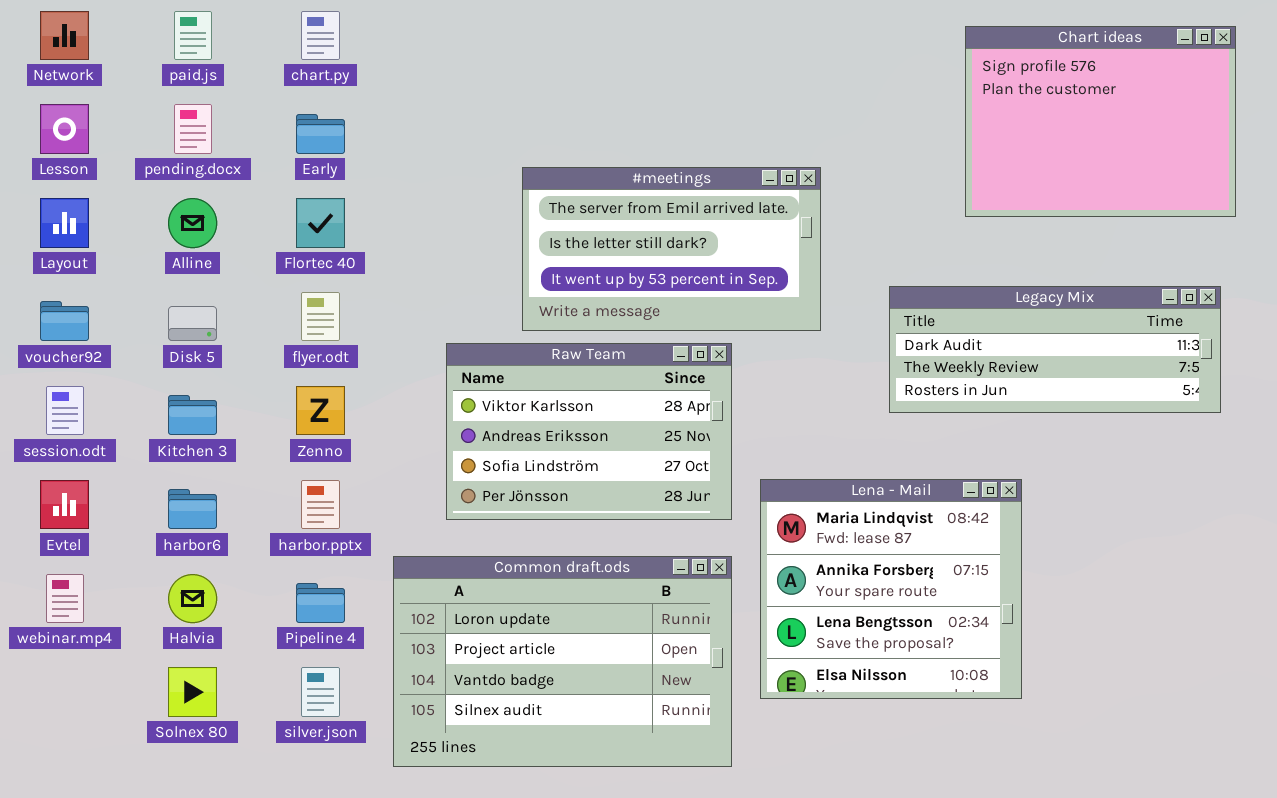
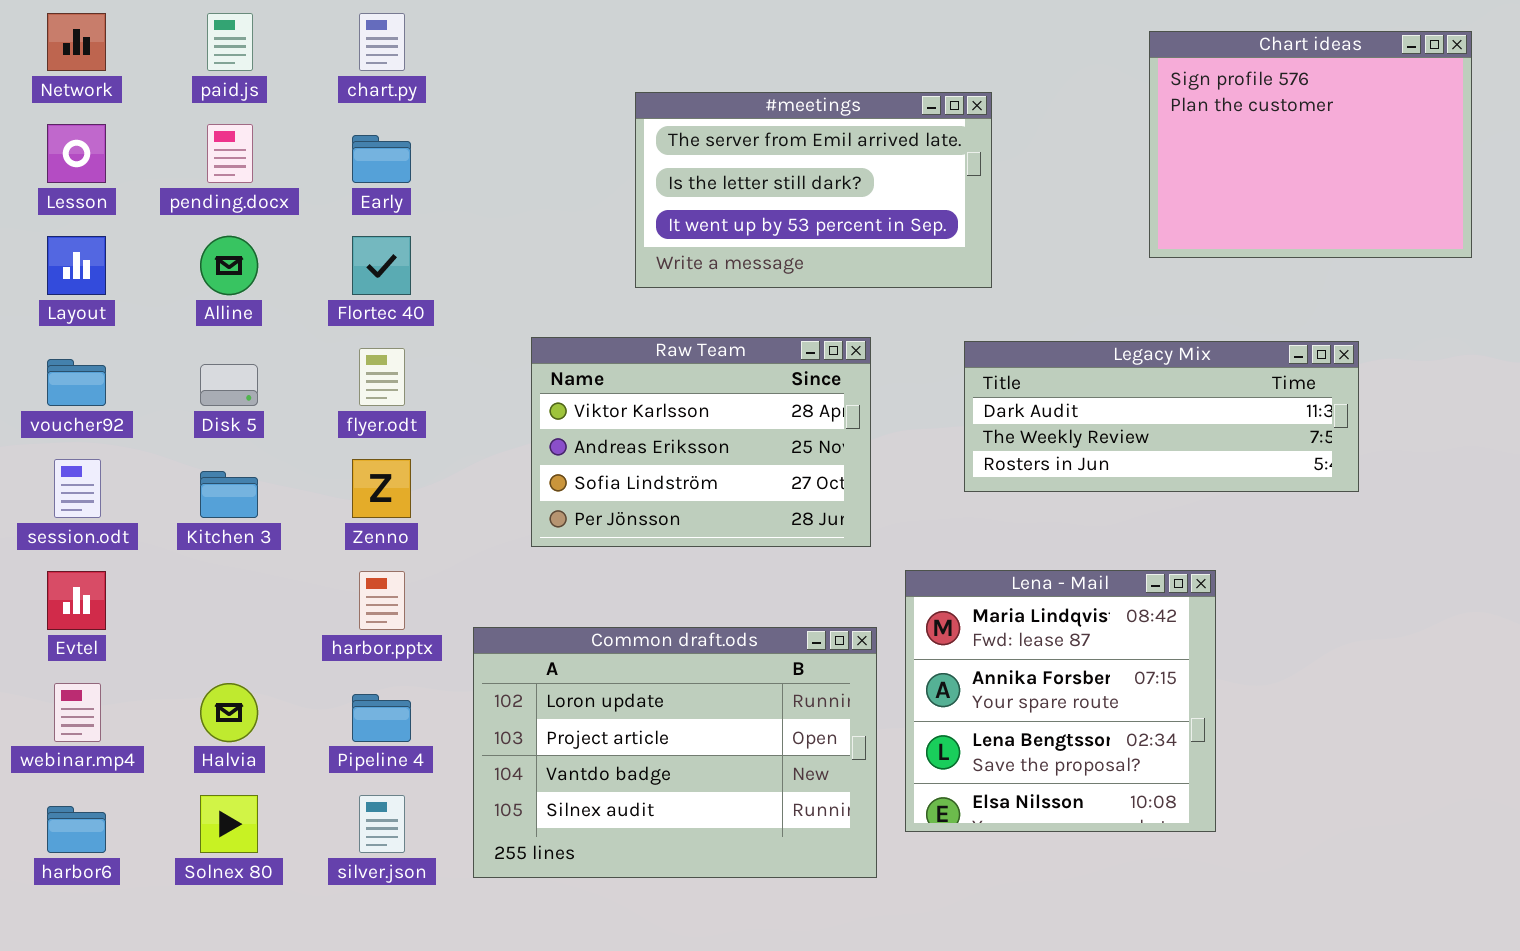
#meetings: [522,167,821,331] -> [635,92,992,288], moved
Legacy Mix: [889,286,1221,413] -> [964,341,1359,492], moved
Raw Team: [446,343,732,520] -> [531,337,871,547], moved
harbor6: [168,489,217,529] -> [47,806,106,853], moved
Common draft.ods: [393,556,732,767] -> [473,627,877,878], moved

